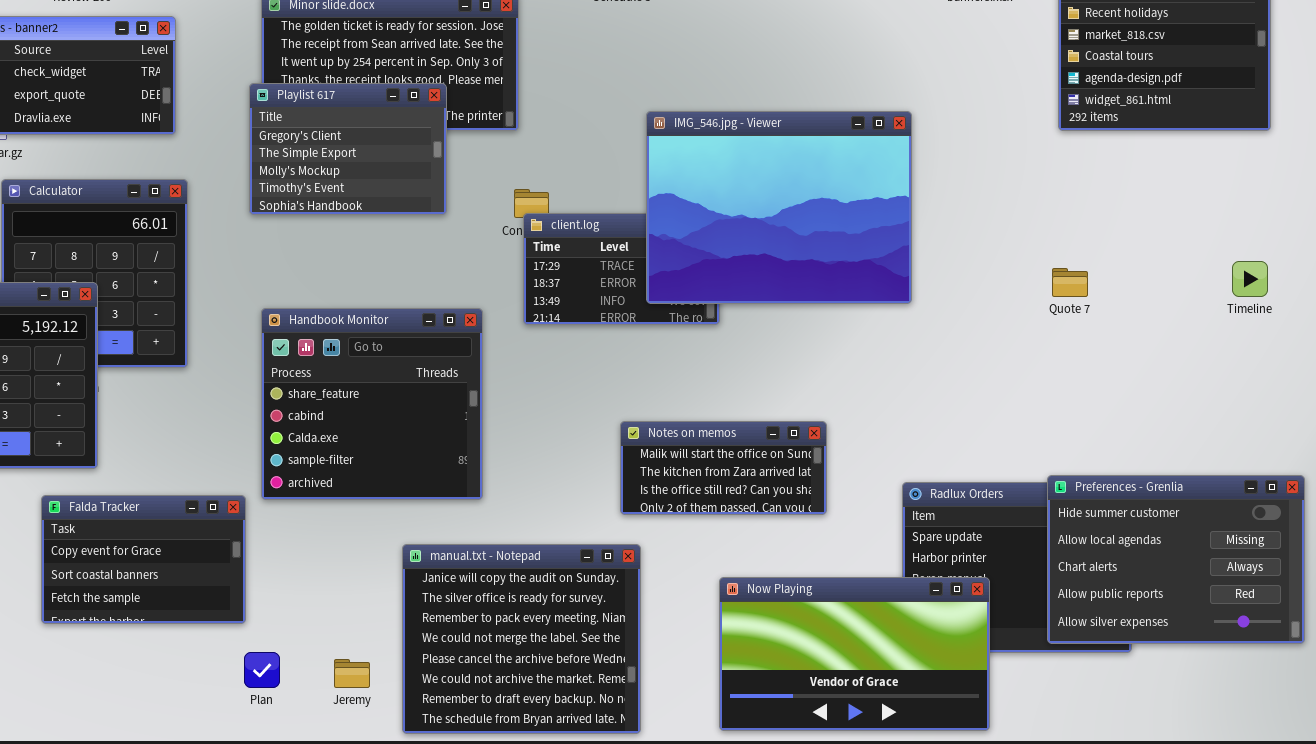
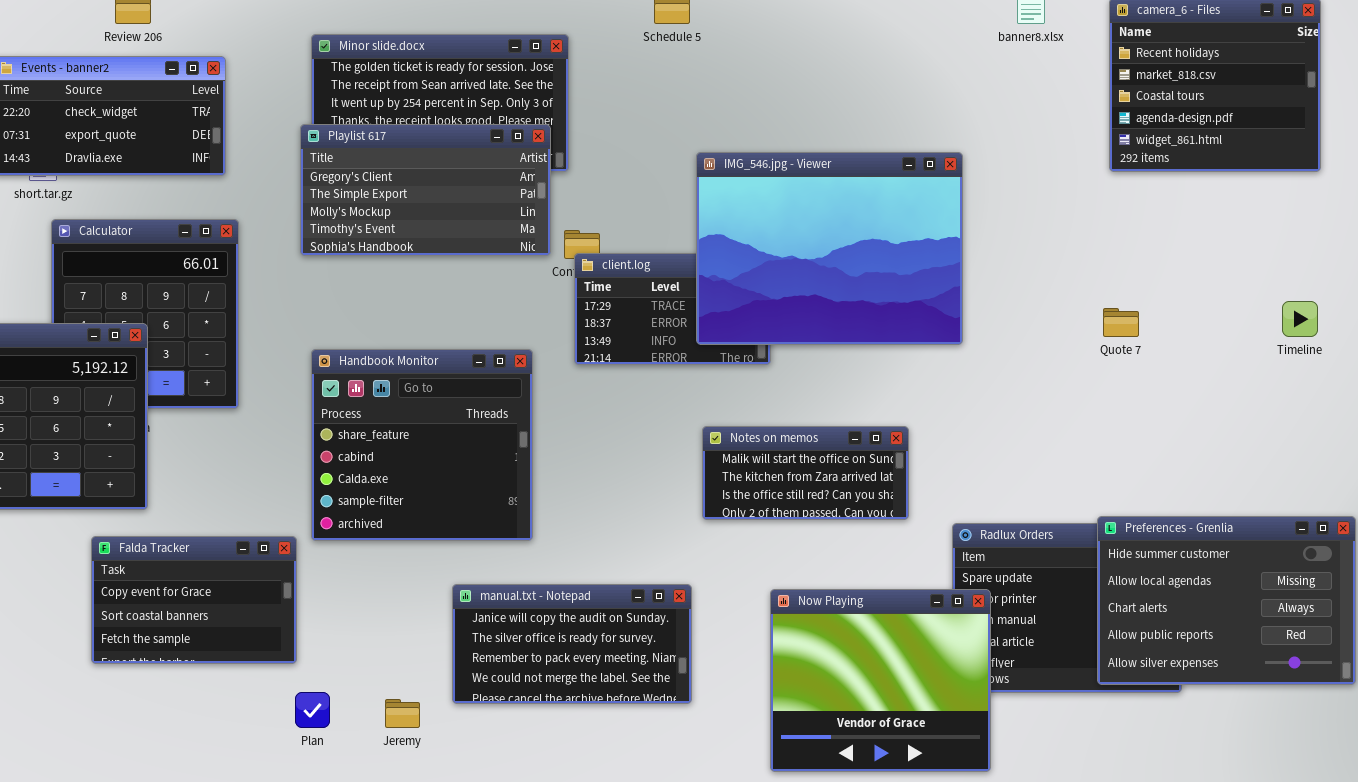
Playlist 617: [249,83,447,215] -> [300,124,551,256], resized
Notes on memos: [620,421,827,515] -> [702,426,909,520], moved
manual.txt - Notepad: [402,544,641,734] -> [452,584,692,704], resized
Now Playing: [719,577,990,731] -> [770,589,991,772], resized

